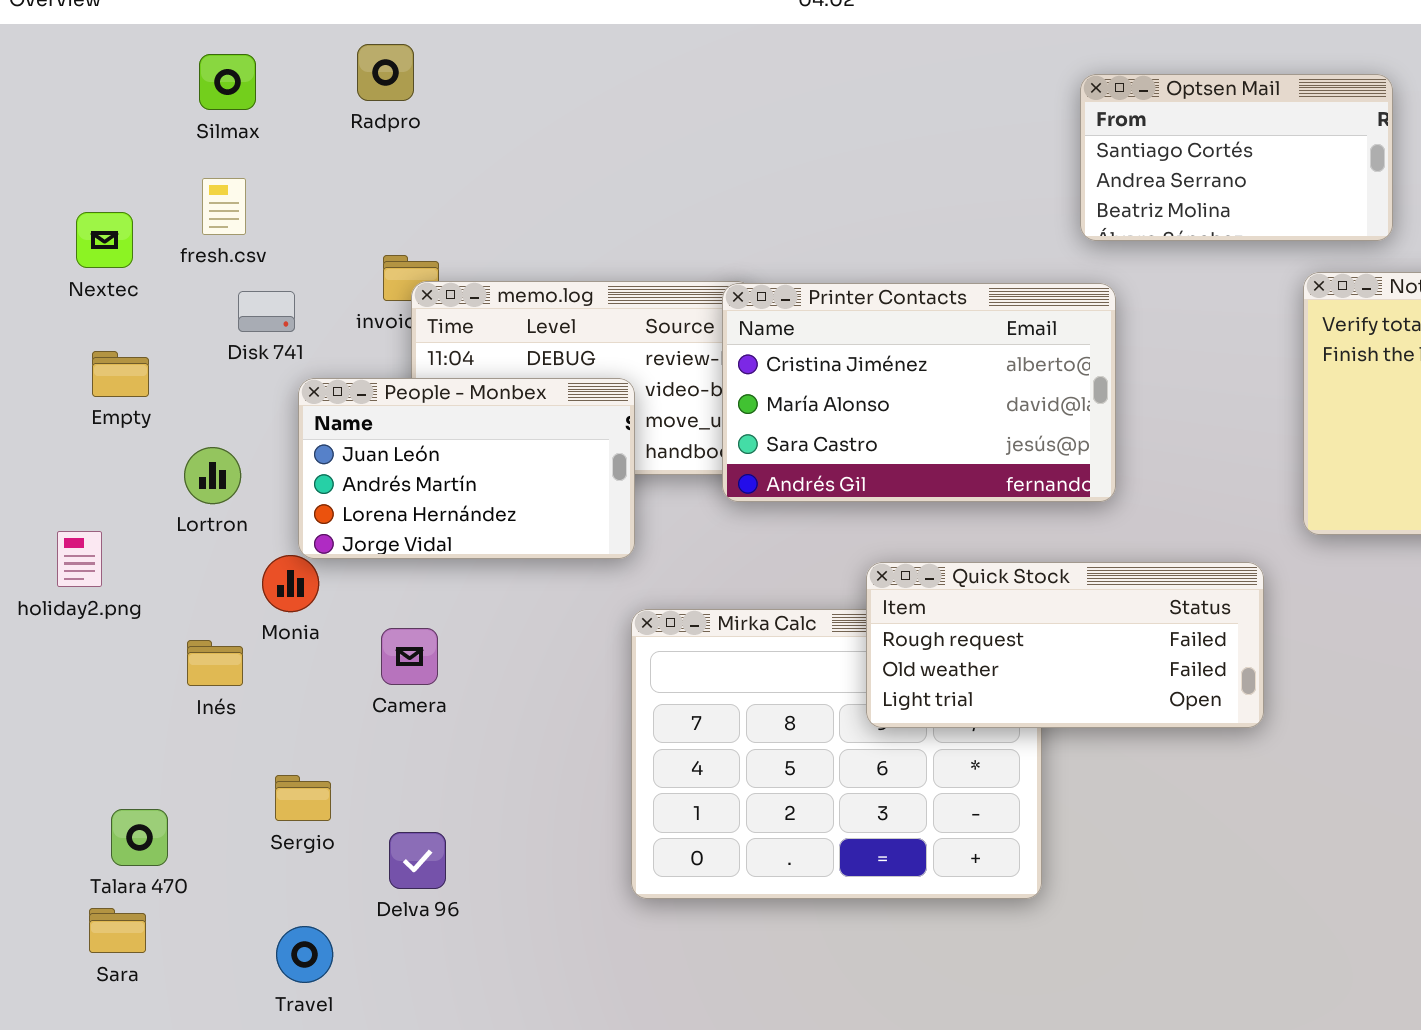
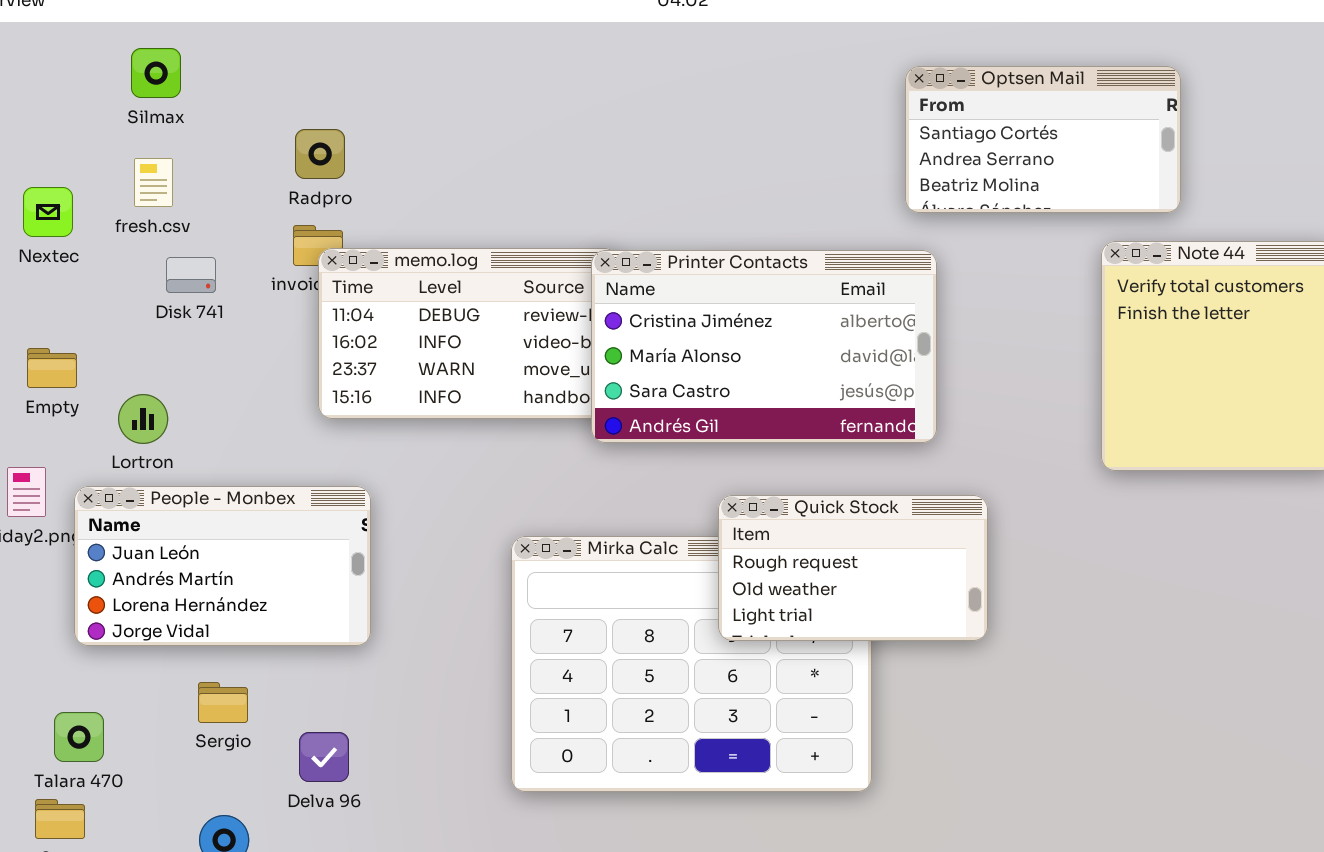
Radpro: [357,44,414,101] -> [295,129,345,179], moved
Empty: [92,351,149,397] -> [27,348,77,388], moved
People - Monbex: [298,378,635,559] -> [74,486,371,646], moved
Quick Stock: [866,562,1264,728] -> [718,495,988,641], resized

